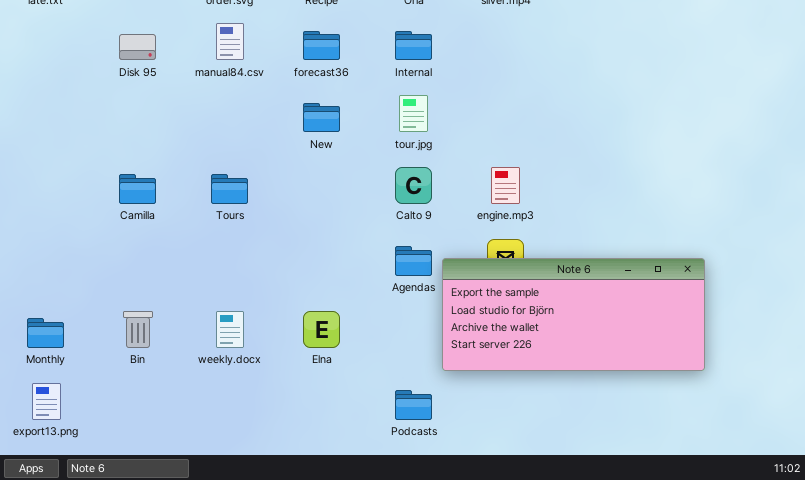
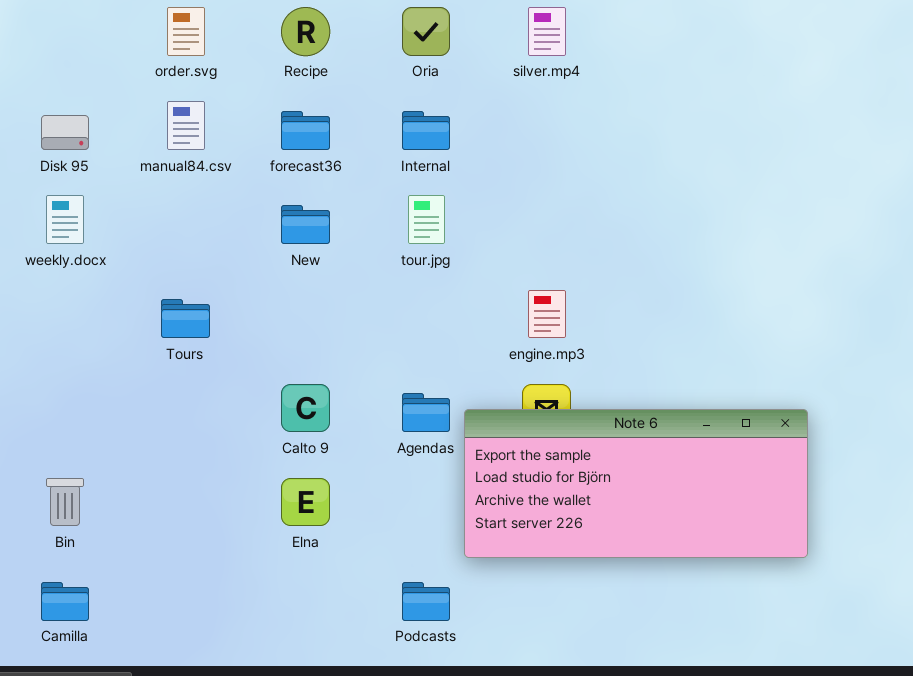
Calto 9: [395,167,432,204] -> [281,384,330,432], moved
Camilla: [119,174,156,204] -> [41,582,89,621], moved
weekly.docx: [216,311,244,348] -> [46,195,84,244], moved

